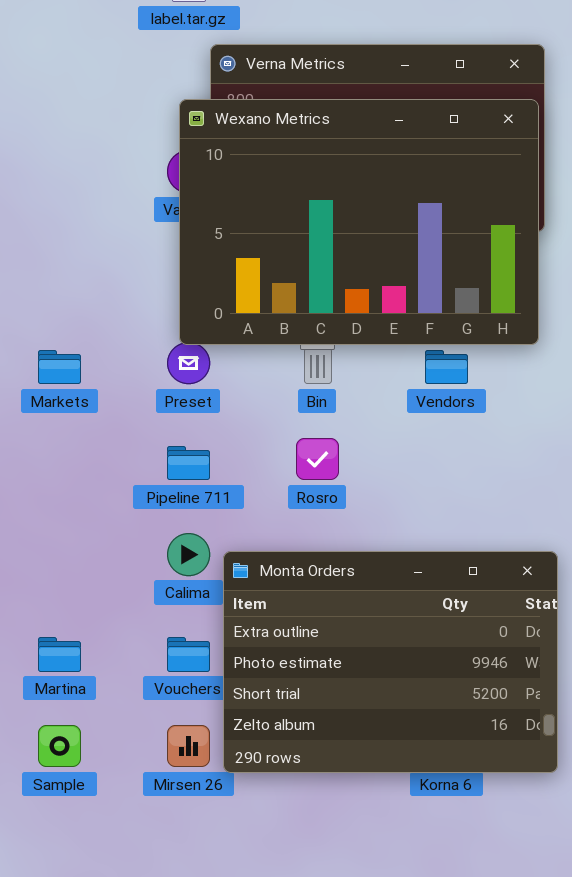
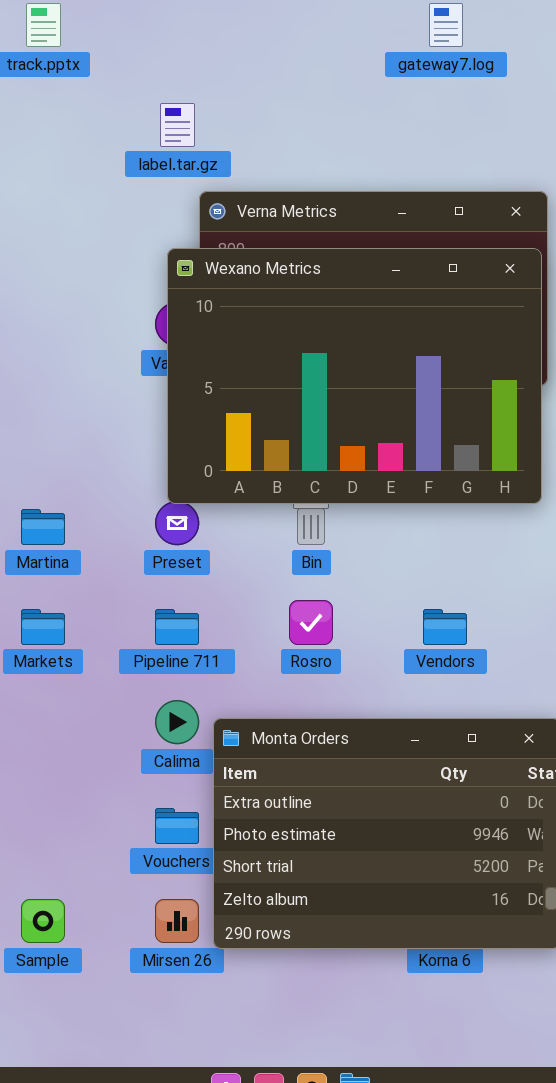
Markets: [38,350,81,384] -> [21,609,65,645], moved
Vendors: [425,350,468,384] -> [423,609,467,645], moved
Martina: [38,637,81,672] -> [21,509,65,545], moved

